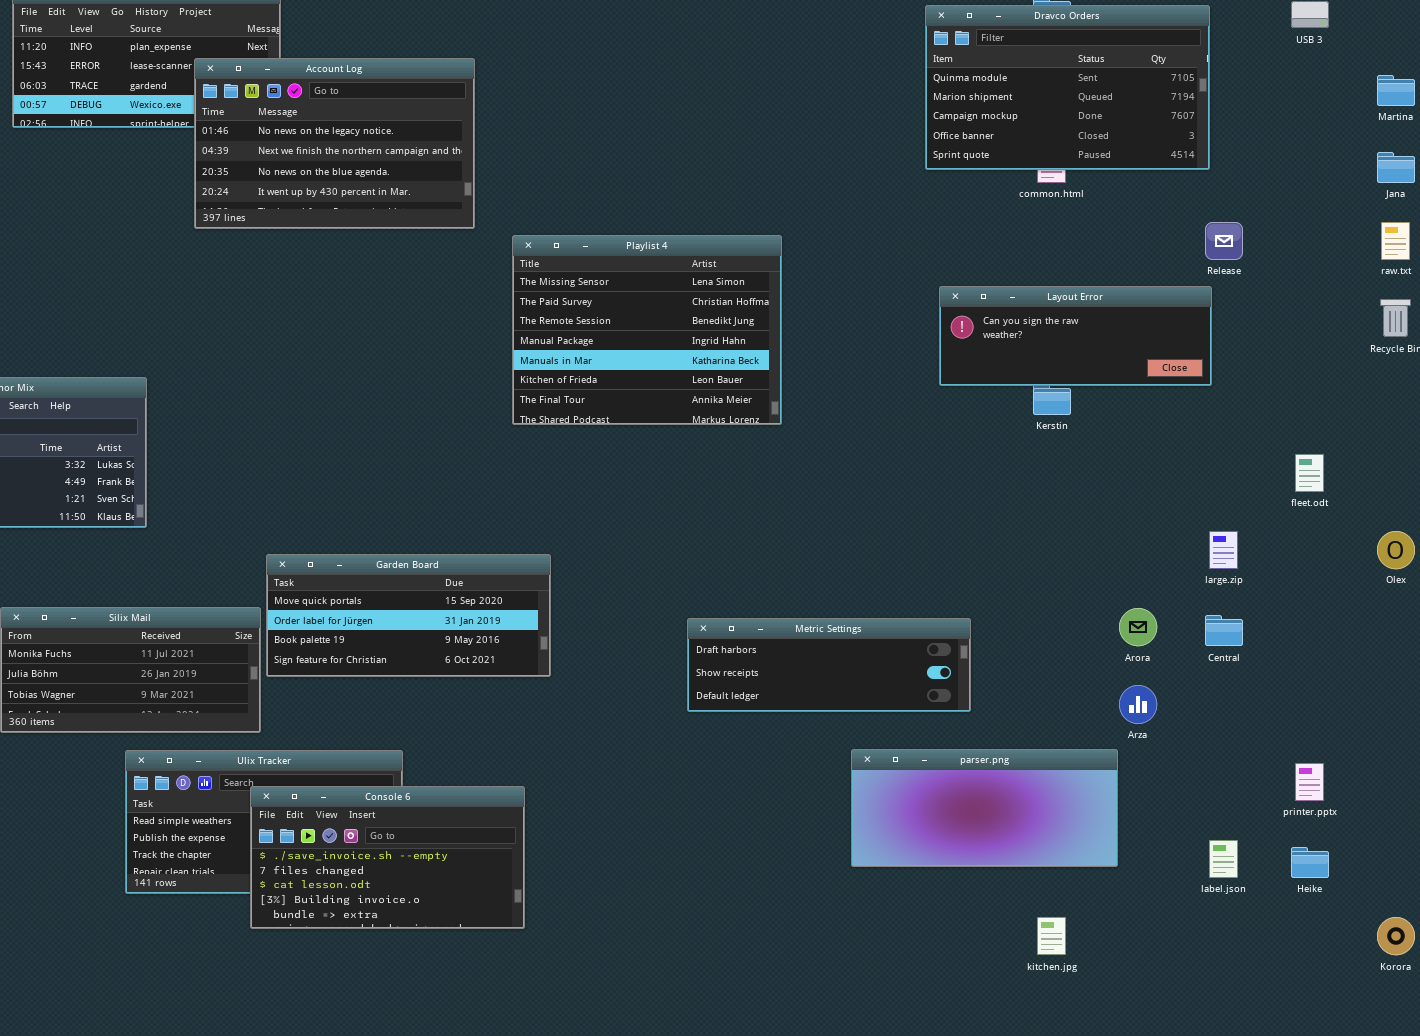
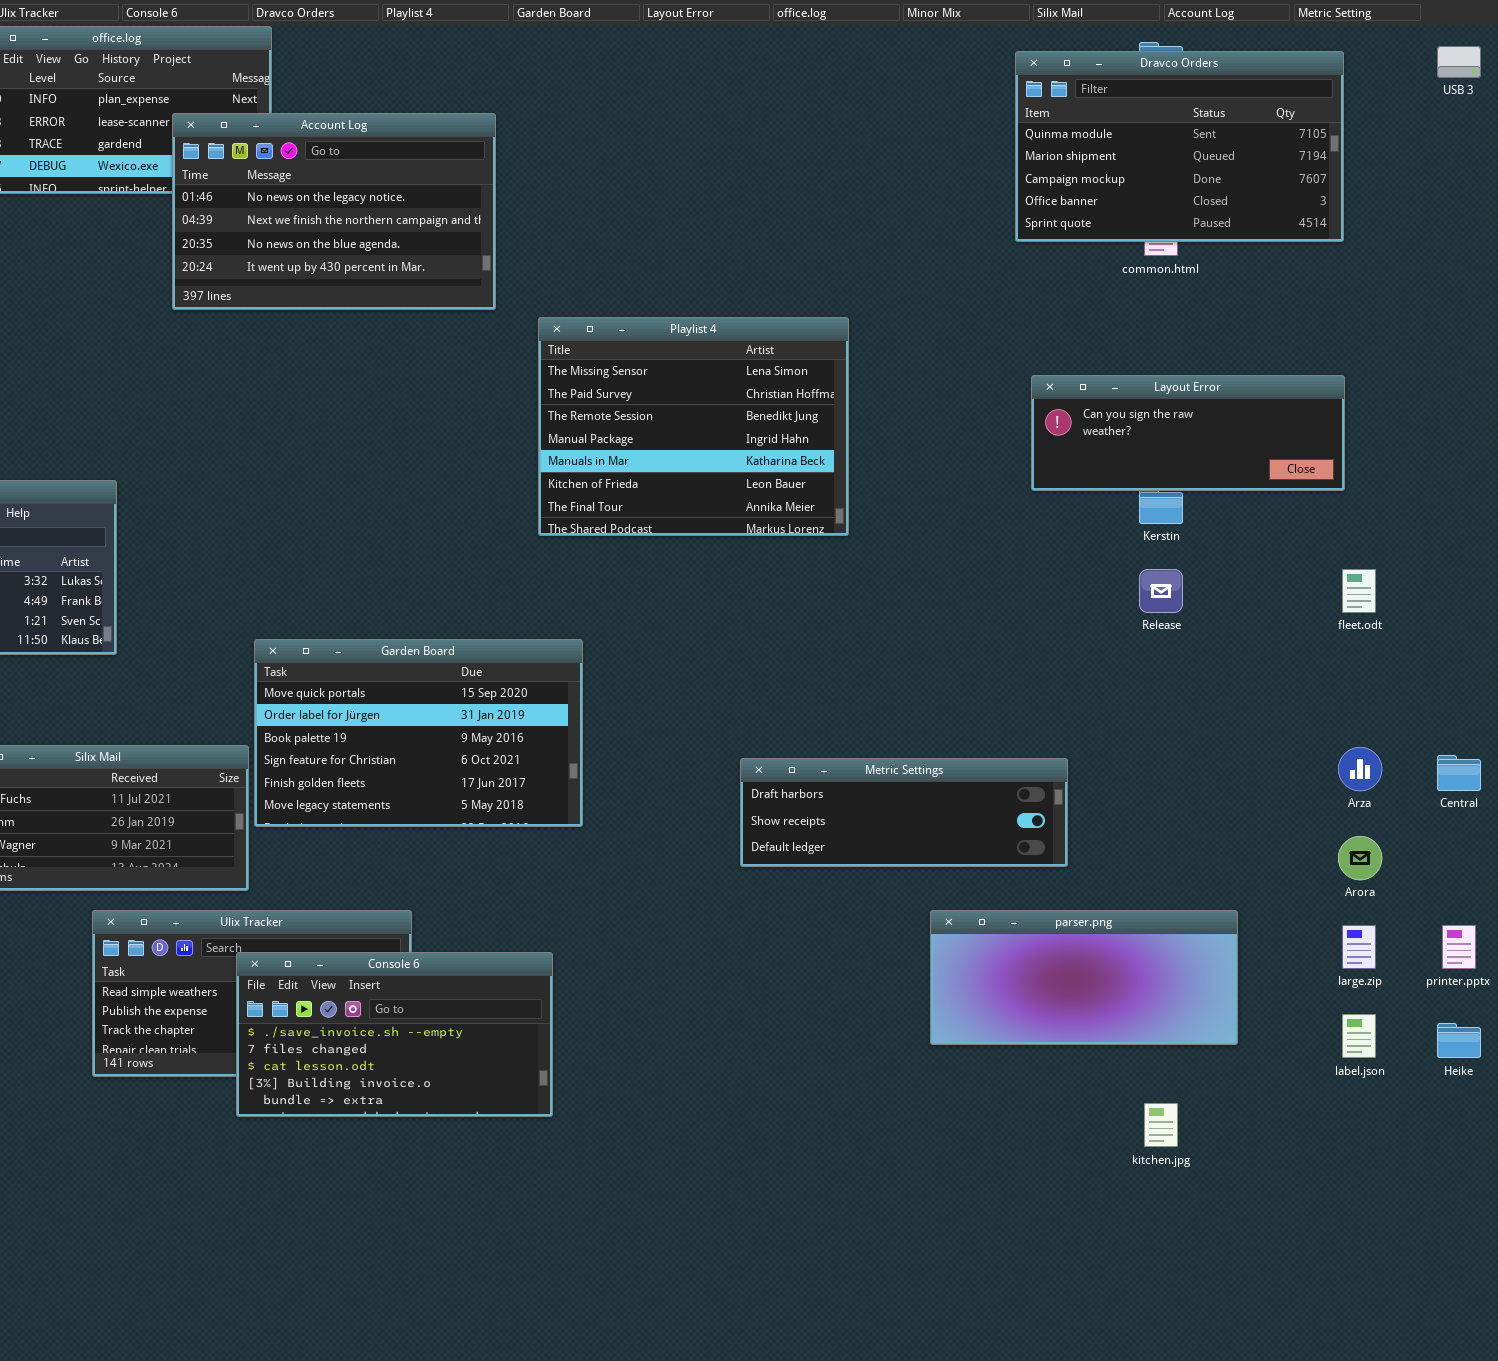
Release: [1205,222,1243,260] -> [1139,569,1183,613], moved
fleet.odt: [1295,454,1324,492] -> [1342,569,1376,613], moved
large.zip: [1209,531,1238,569] -> [1342,925,1376,969], moved
Garden Board: [266,554,551,677] -> [254,639,583,827], resized
Arora: [1119,608,1157,646] -> [1338,836,1382,880], moved
Central: [1205,615,1243,646] -> [1437,755,1481,791], moved
Arza: [1119,685,1157,724] -> [1338,747,1382,791], moved

